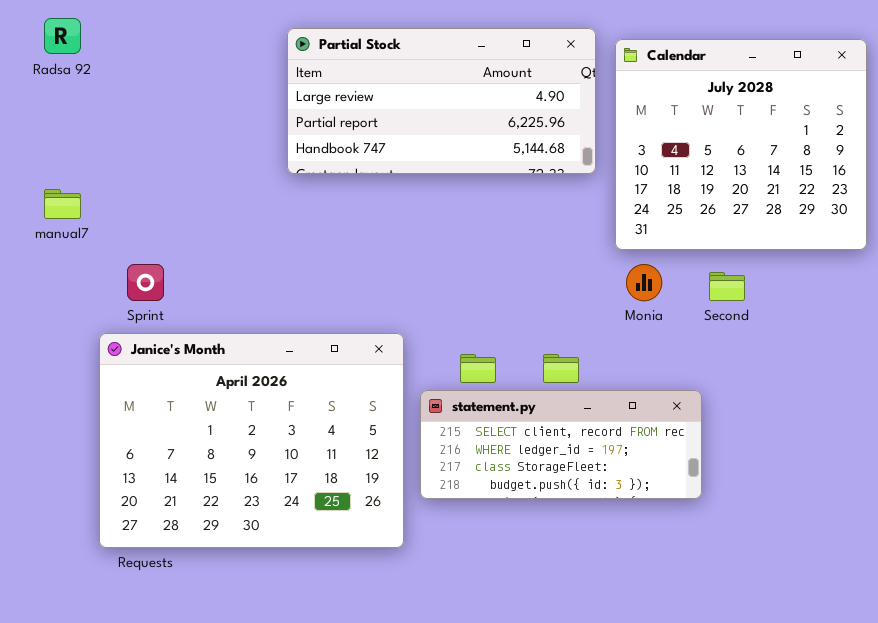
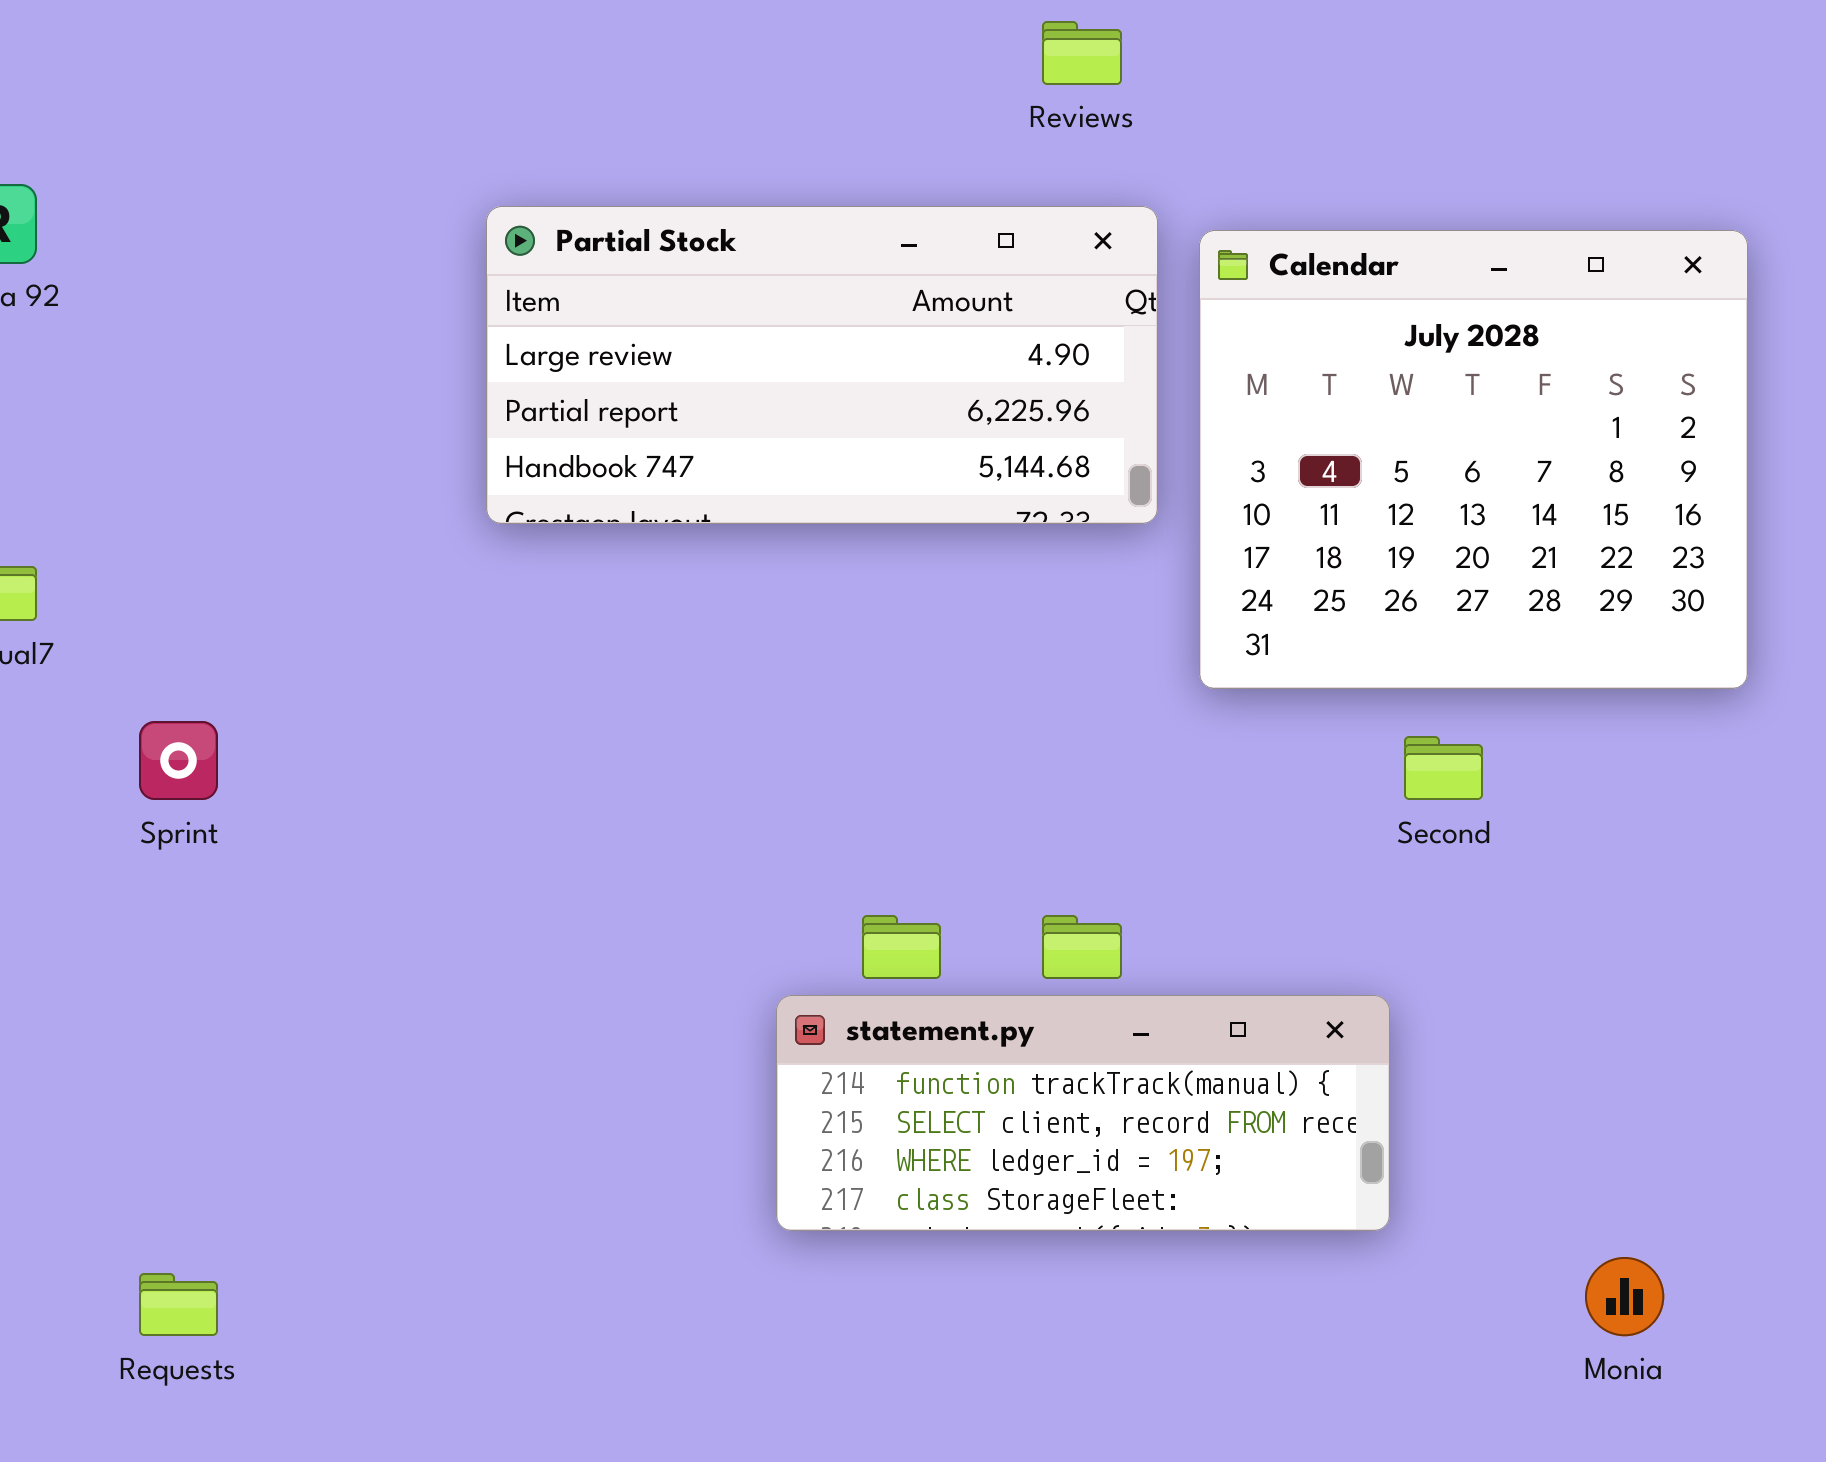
Monia: [626,264,662,301] -> [1585,1257,1664,1336], moved
Janice's Month: [99,333,404,548] -> none, closed
statement.py: [420,390,702,499] -> [776,995,1390,1231], scrolled up 1 row

